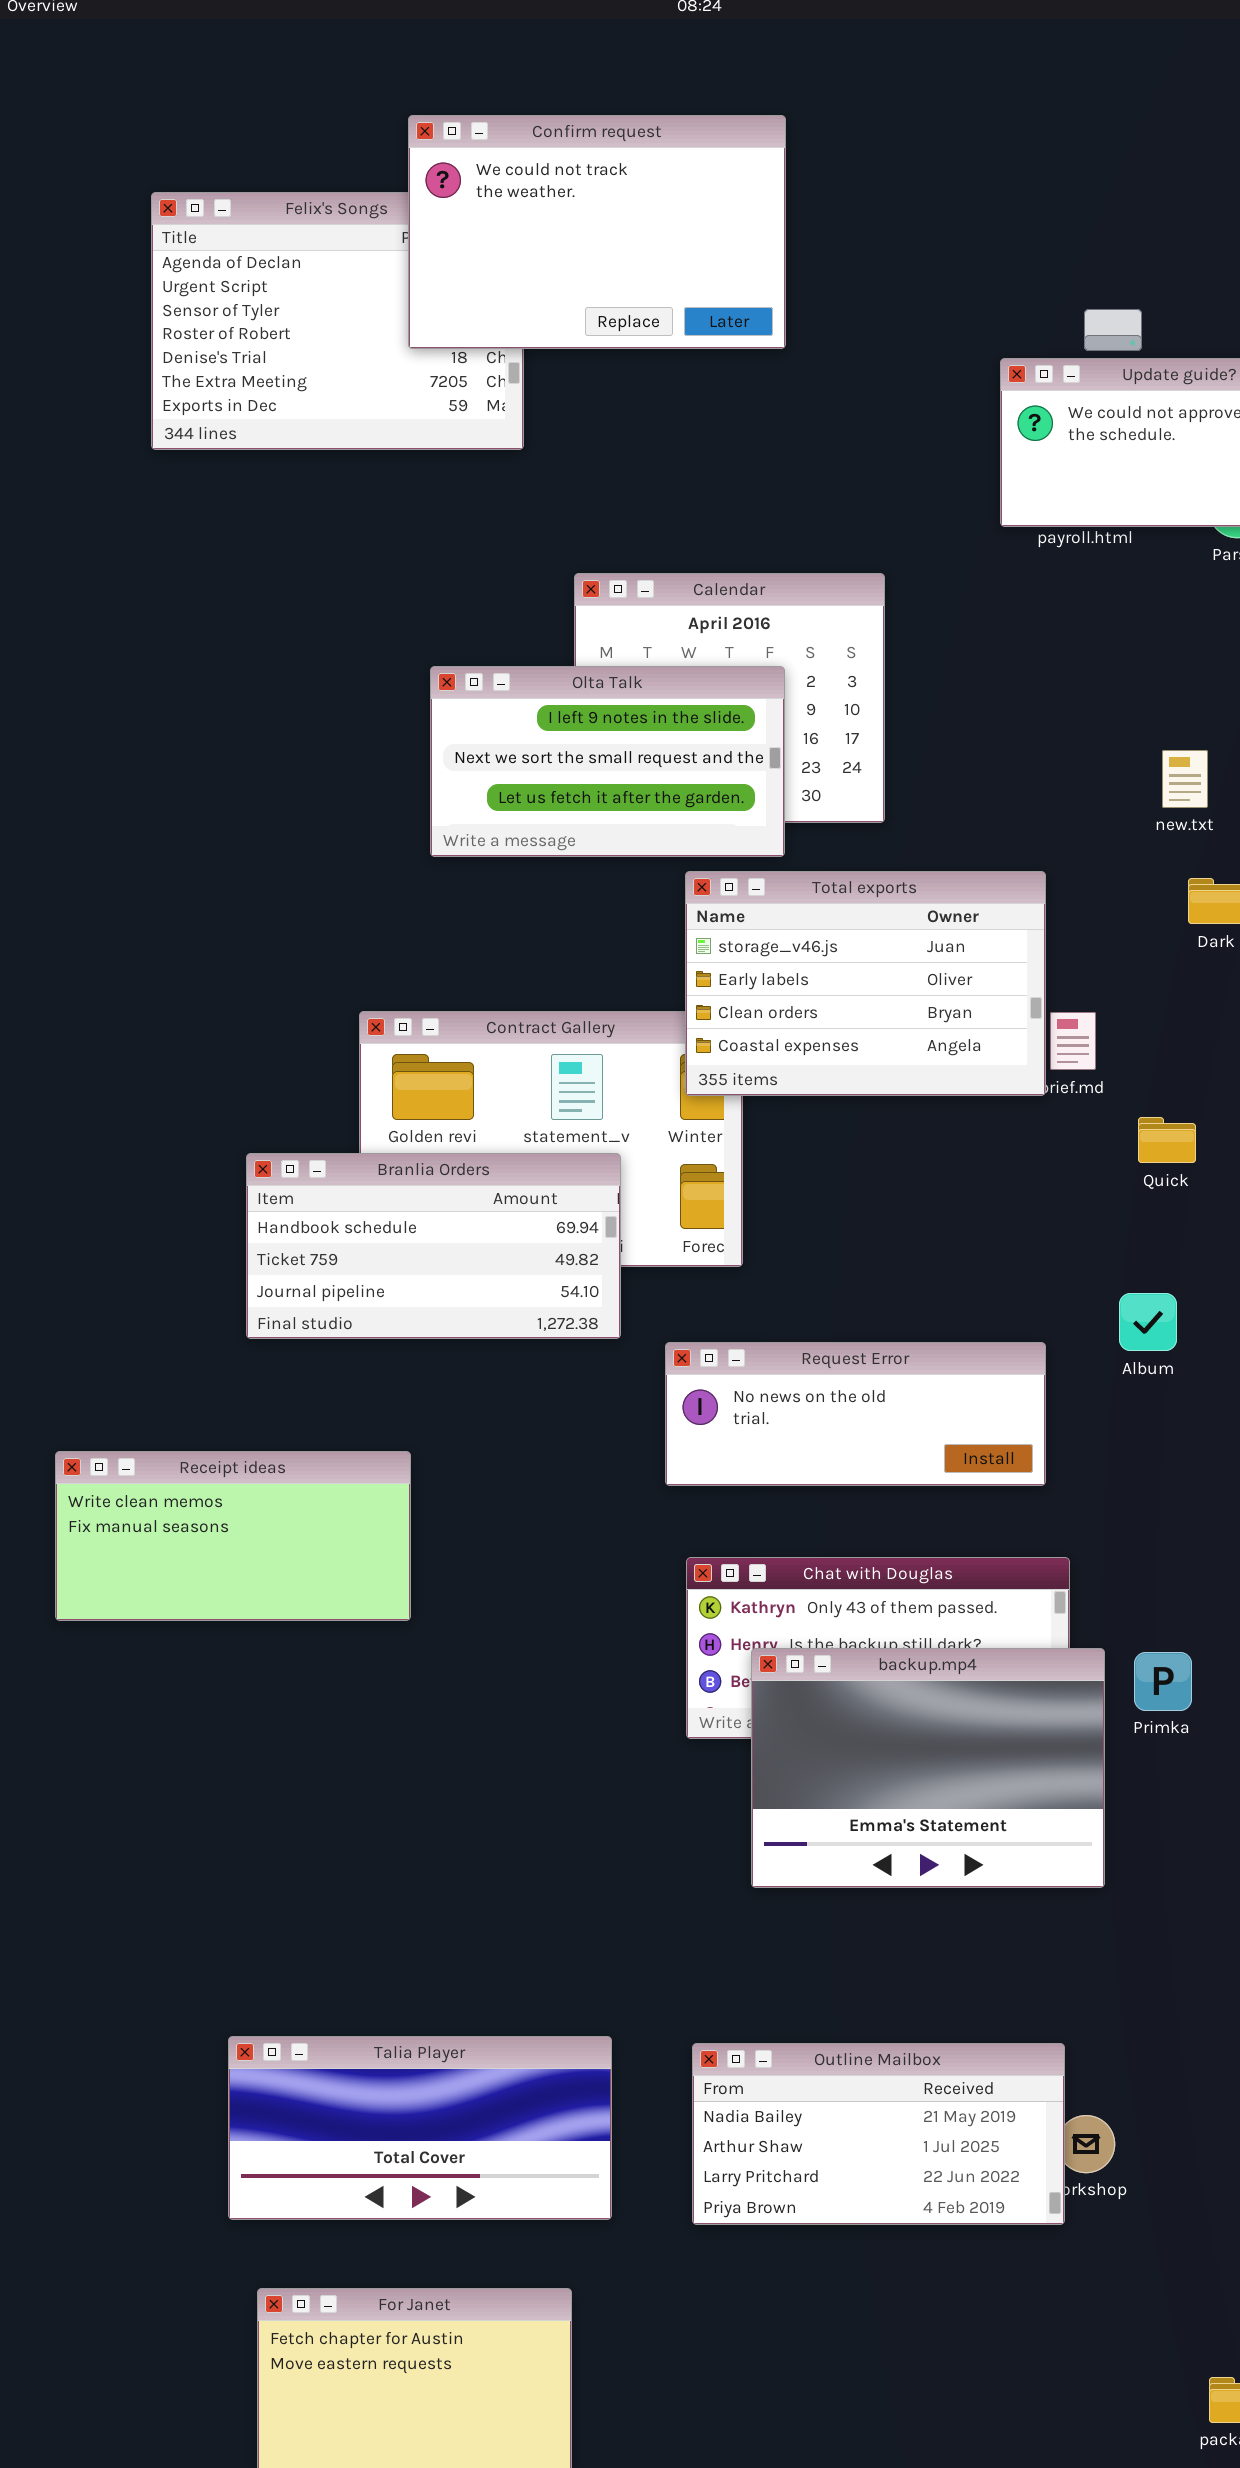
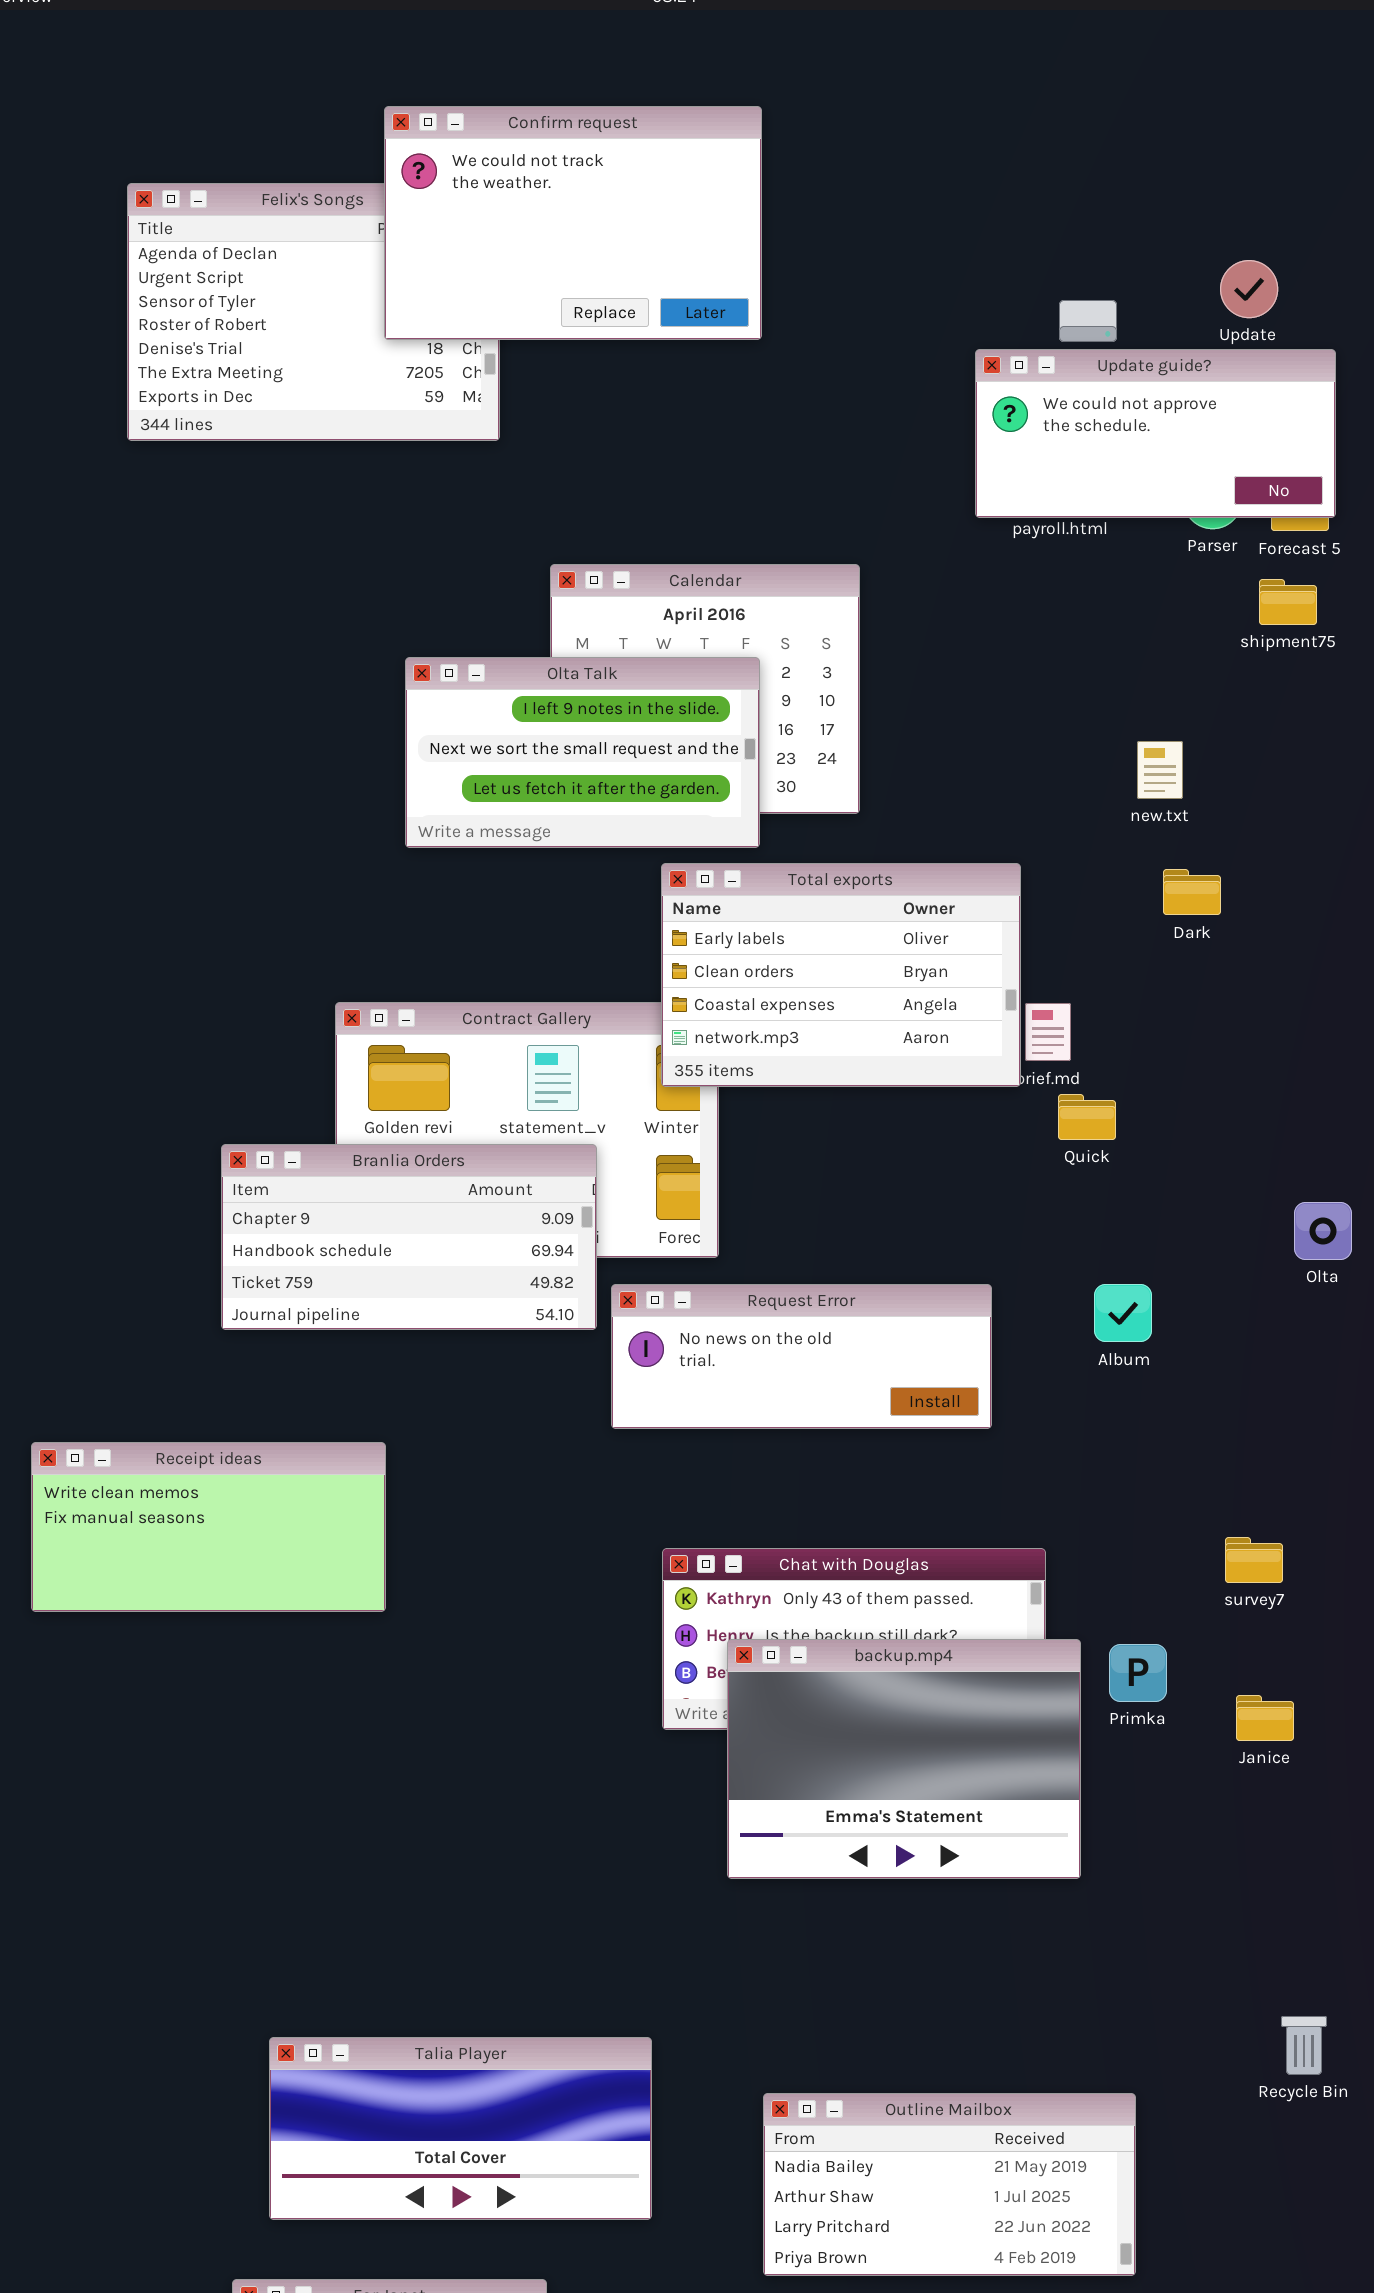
Total exports: [685,871,1046,1096] -> [661,863,1021,1087], scrolled down 1 row
Quick: [1138,1117,1196,1163] -> [1058,1094,1116,1140], moved
Branlia Orders: [246,1153,621,1339] -> [221,1144,597,1330], scrolled up 1 row
Request Error: [665,1342,1046,1486] -> [611,1284,992,1429], moved
Talia Player: [228,2036,612,2220] -> [269,2037,652,2220], moved
Outline Mailbox: [692,2043,1065,2225] -> [763,2093,1136,2276], moved

